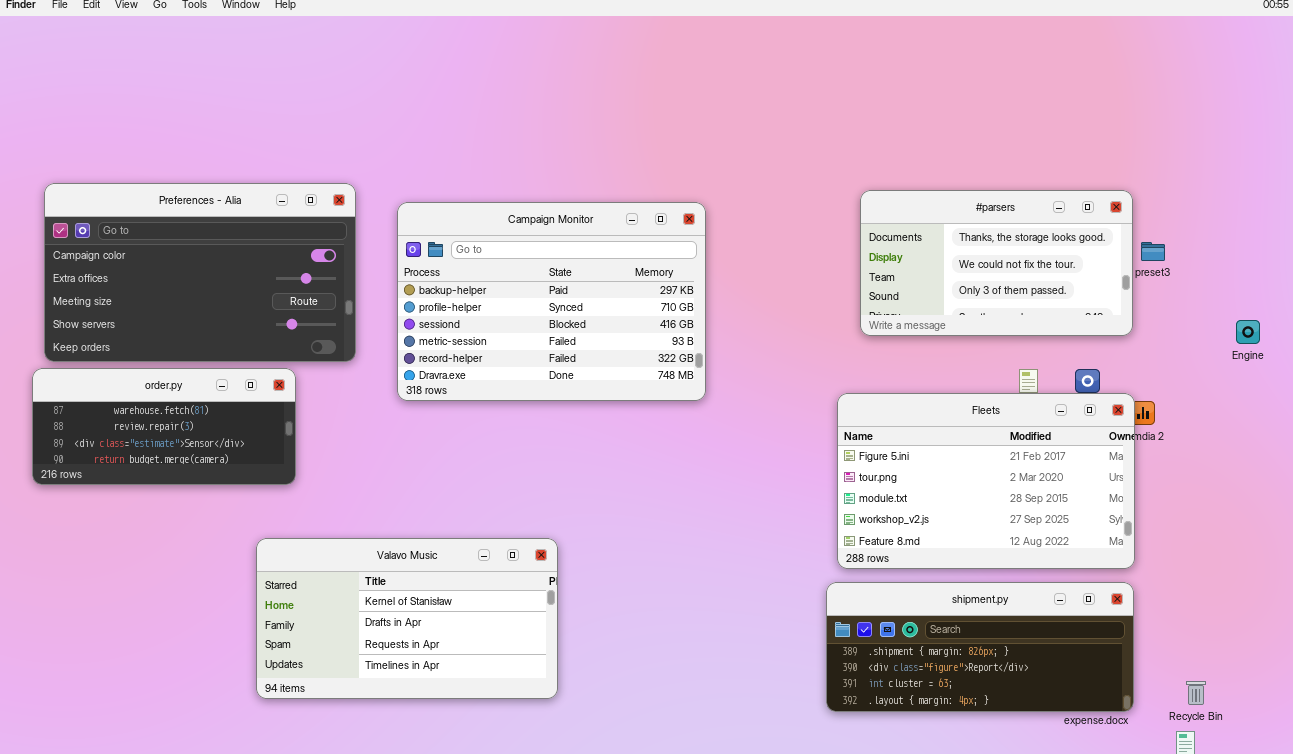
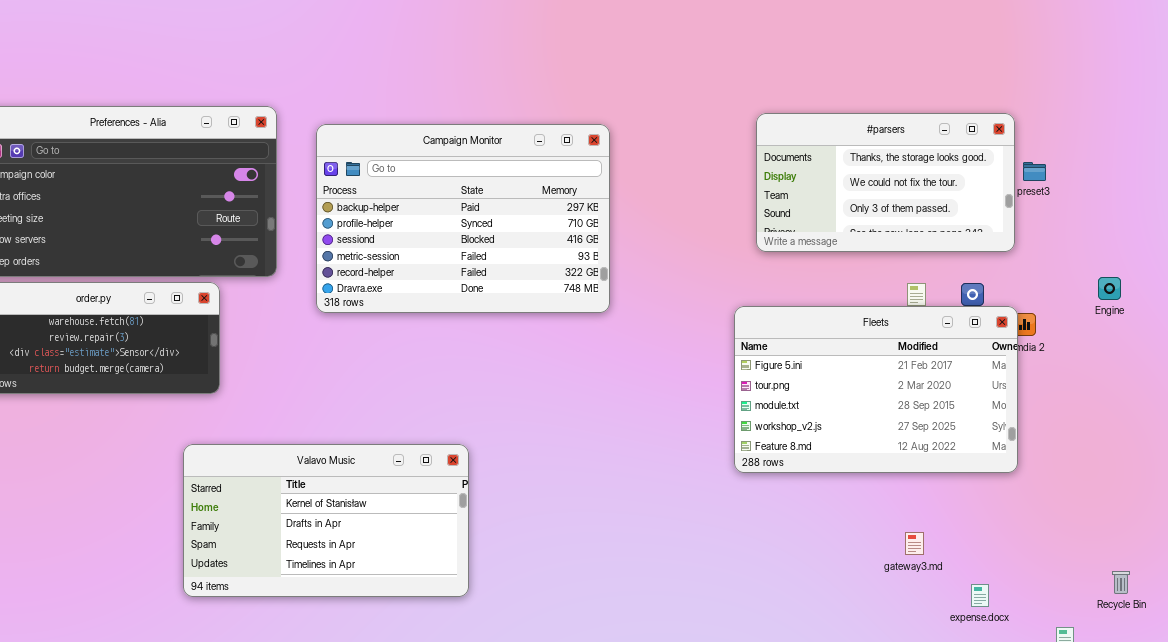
Engine: [1236,320,1260,344] -> [1098,277,1121,300], moved
shipment.py: [826,582,1134,712] -> none, closed
Recycle Bin: [1186,681,1206,705] -> [1112,571,1130,594], moved

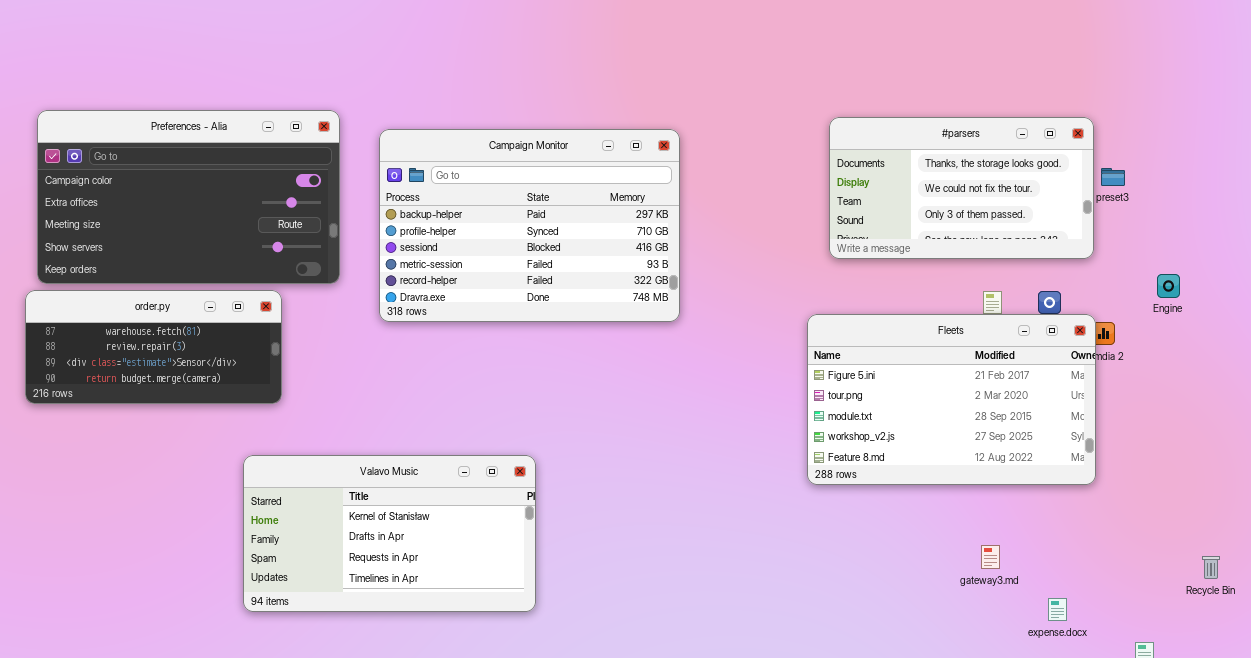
Engine: [1098,277,1121,300] -> [1157,274,1180,298], moved
Recycle Bin: [1112,571,1130,594] -> [1202,556,1220,579], moved

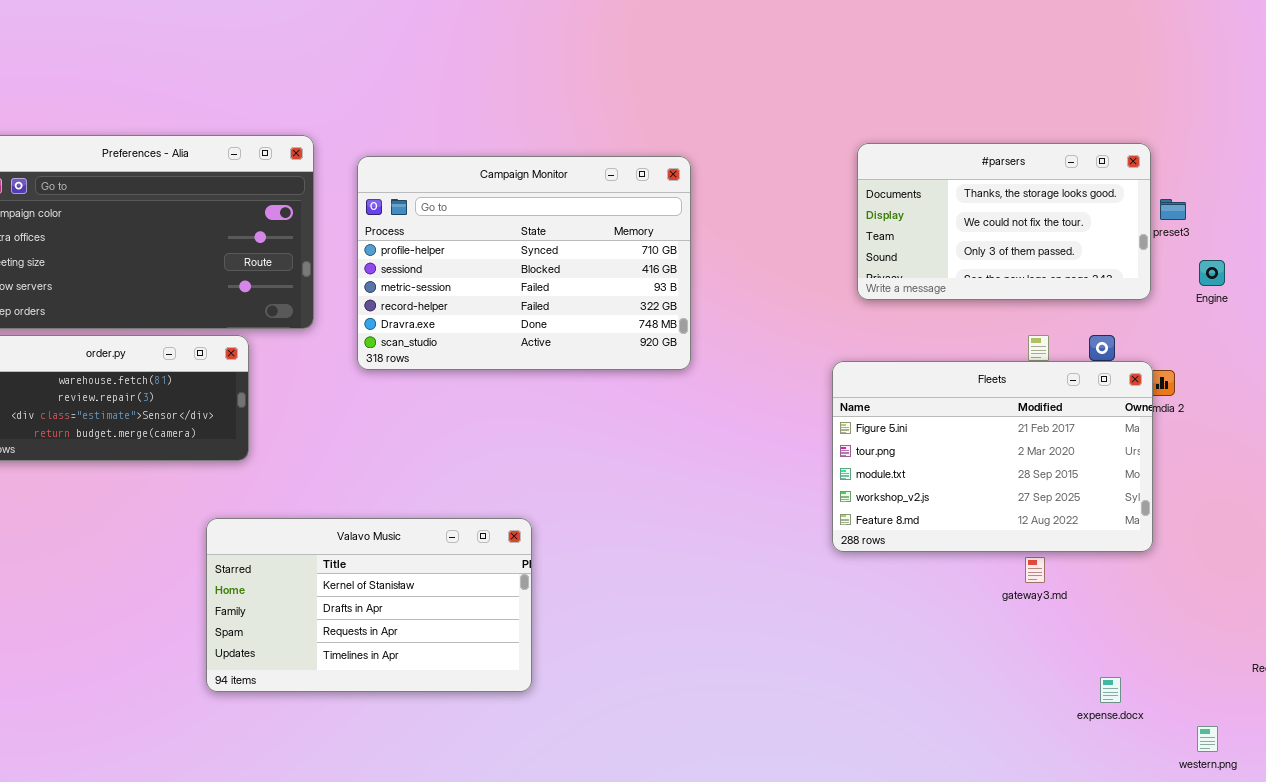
Campaign Monitor: [379,129,680,322] -> [357,156,691,370], scrolled down 1 row
Engine: [1157,274,1180,298] -> [1199,260,1225,286], moved
gateway3.md: [981,545,1000,569] -> [1025,557,1045,583], moved

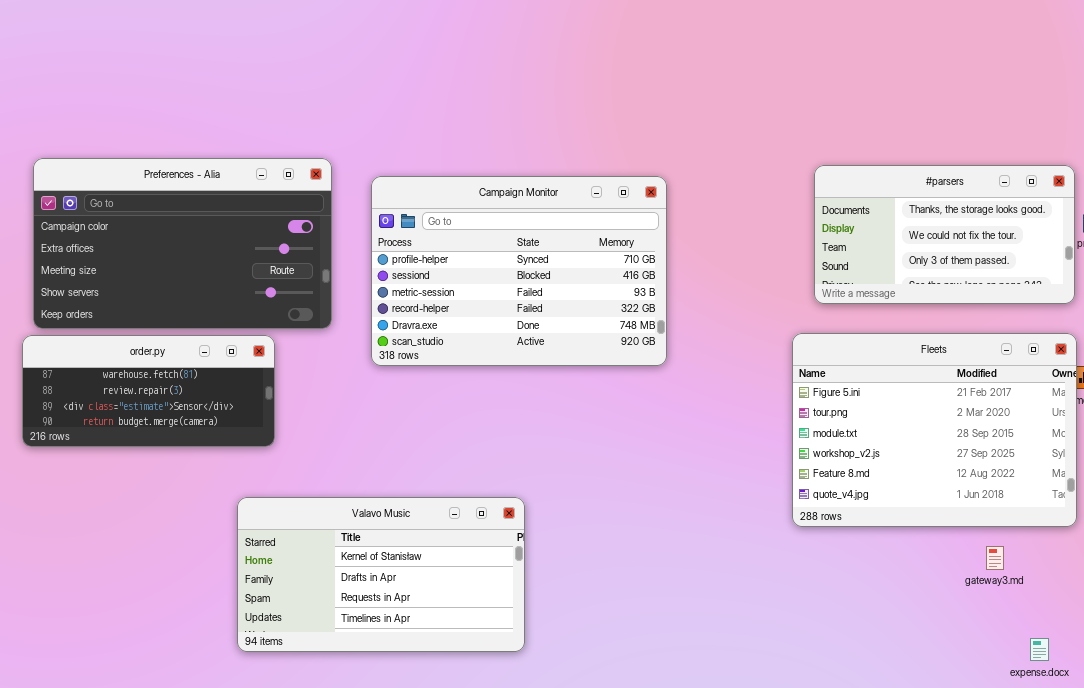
Fleets: [832,361,1153,552] -> [792,333,1077,527], resized
gateway3.md: [1025,557,1045,583] -> [986,546,1004,570], moved

